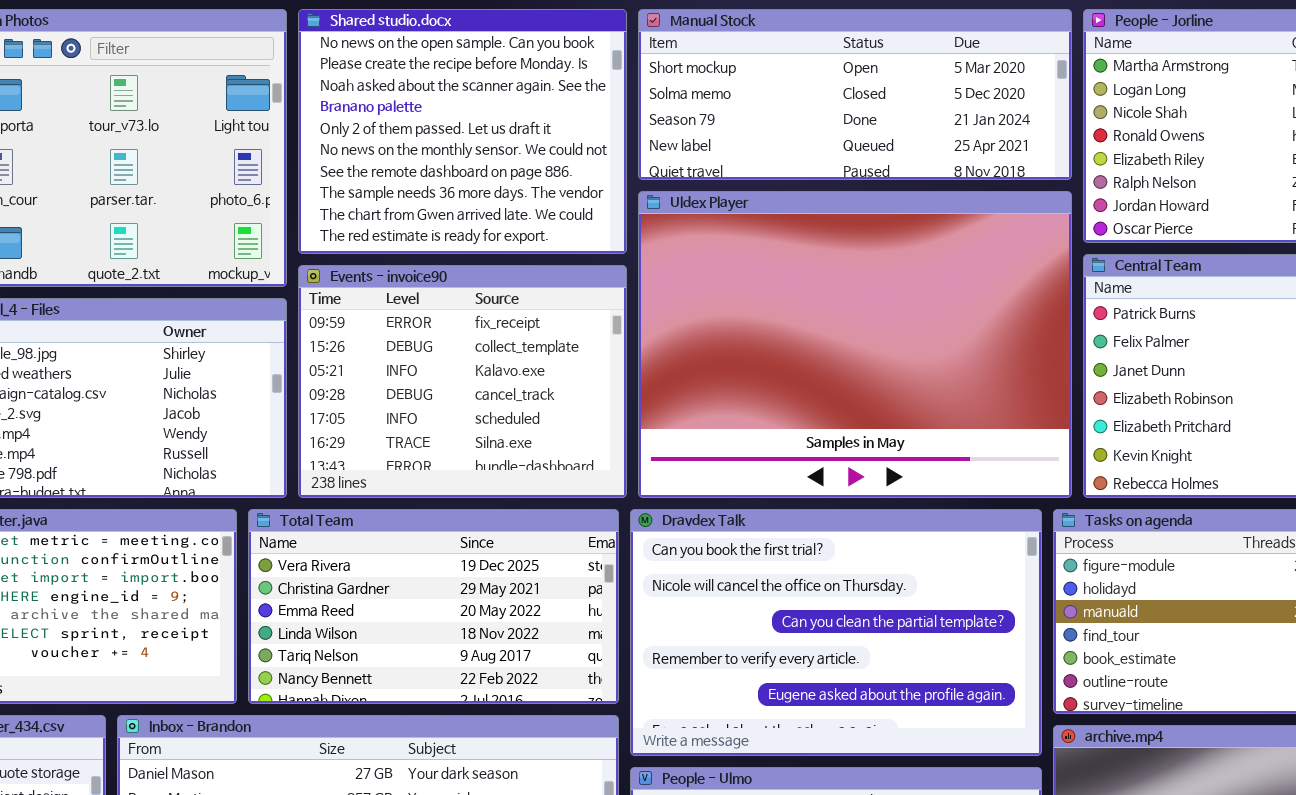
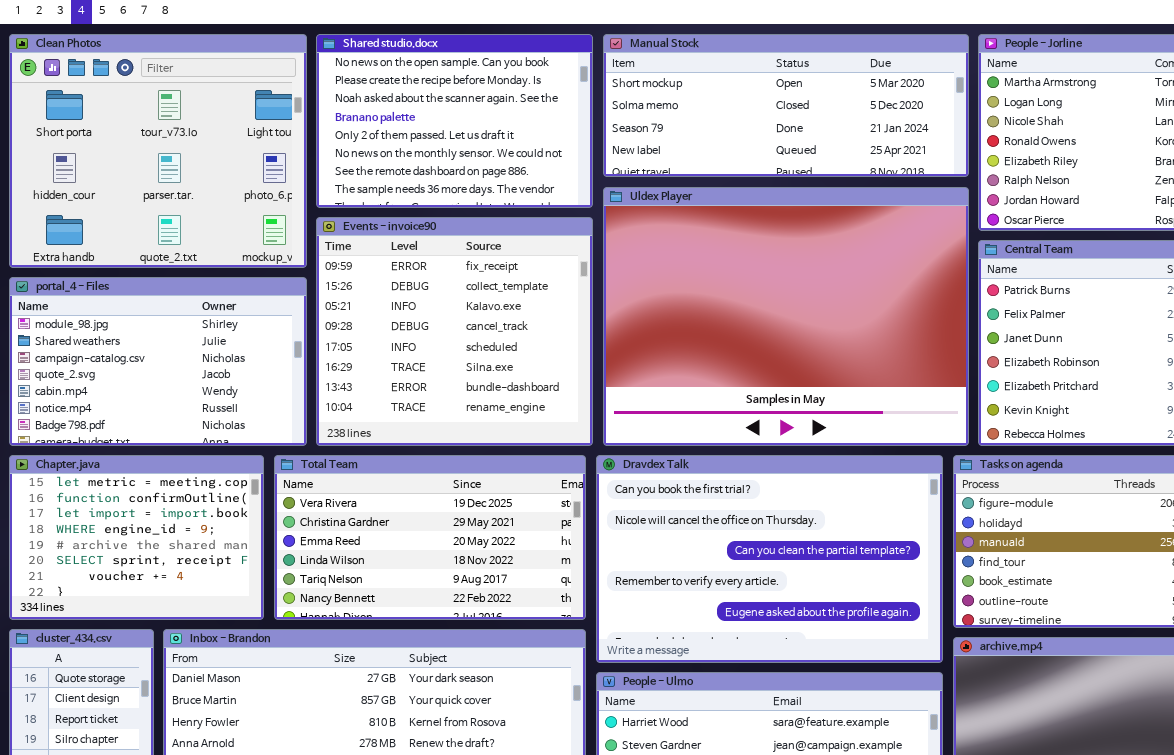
Shared studio.docx: [298,9,627,254] -> [316,34,593,208], resized
Events - invoice90: [298,265,627,498] -> [316,217,593,446], resized

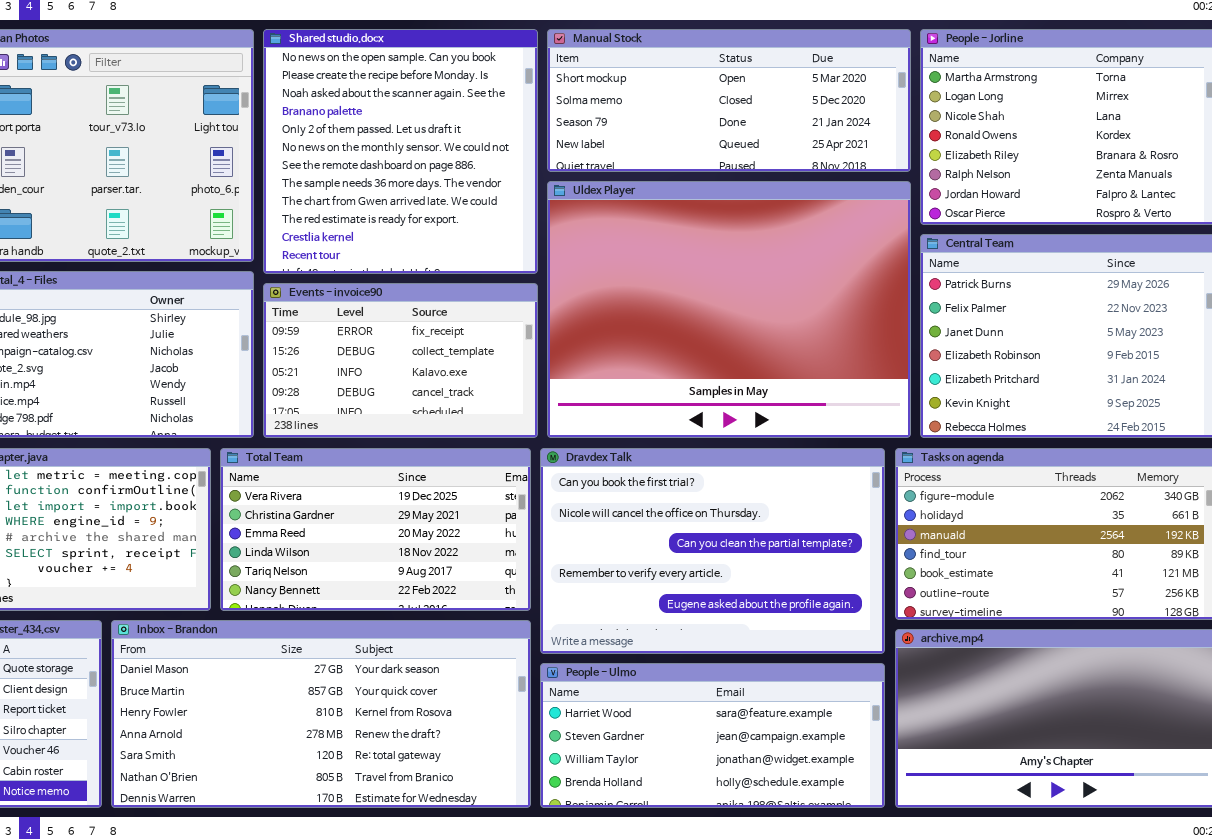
Shared studio.docx: [316,34,593,208] -> [263,29,538,274], resized
Events - invoice90: [316,217,593,446] -> [263,283,538,438], resized

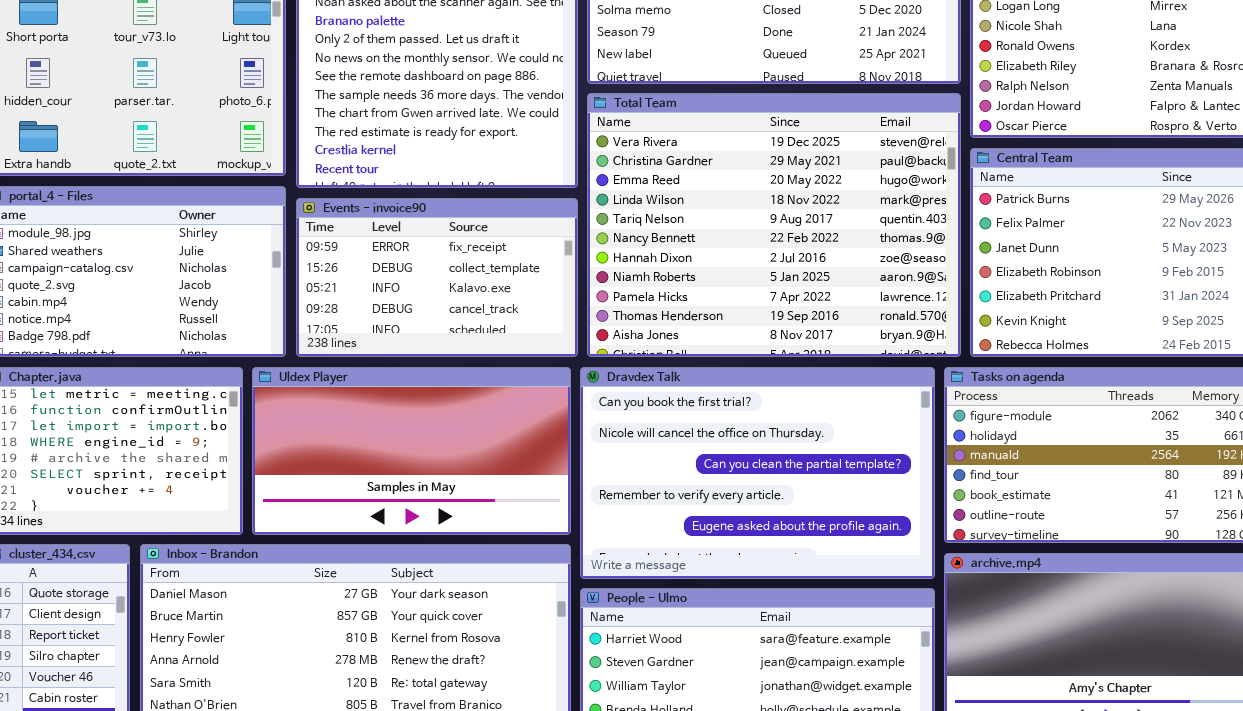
Uldex Player: [547,181,911,438] -> [252,367,571,535], moved, resized
Total Team: [220,448,531,611] -> [587,93,961,357], moved, resized

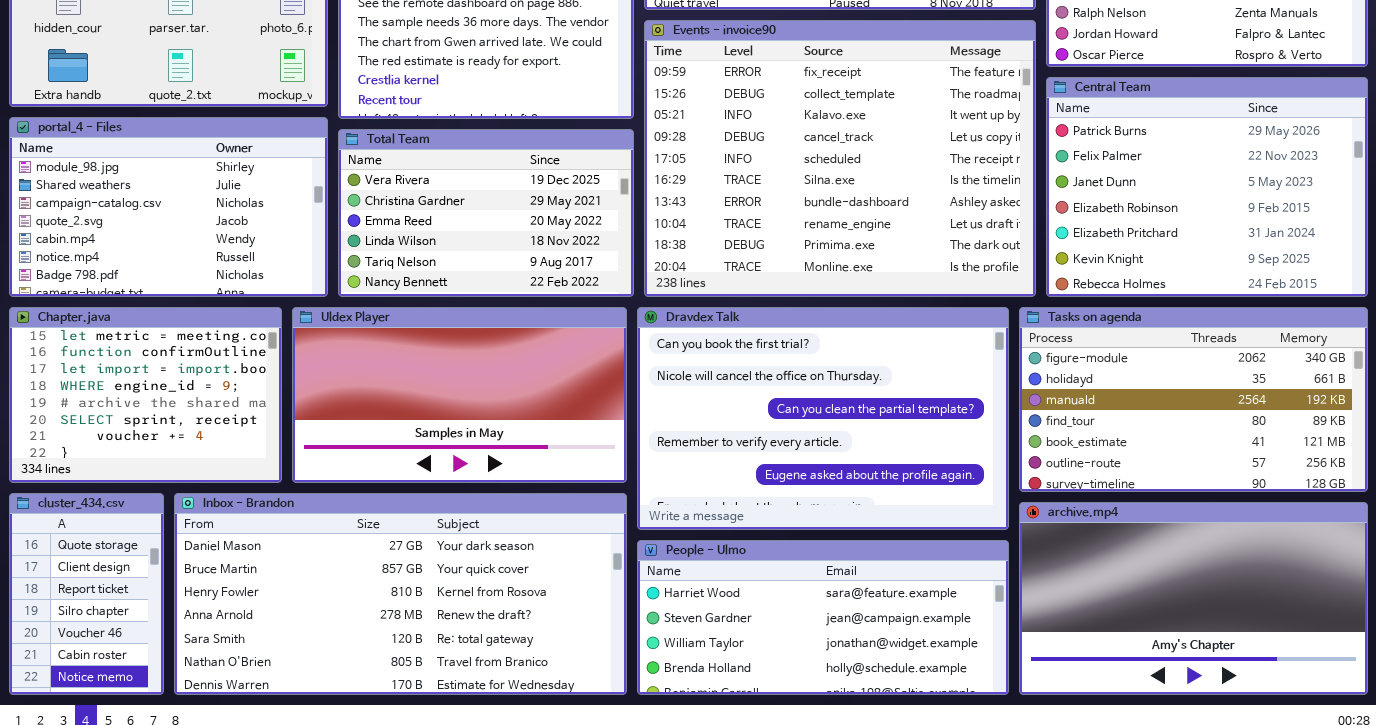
Total Team: [587,93,961,357] -> [338,129,634,297], moved, resized
Events - invoice90: [296,198,578,357] -> [644,20,1036,297], moved, resized

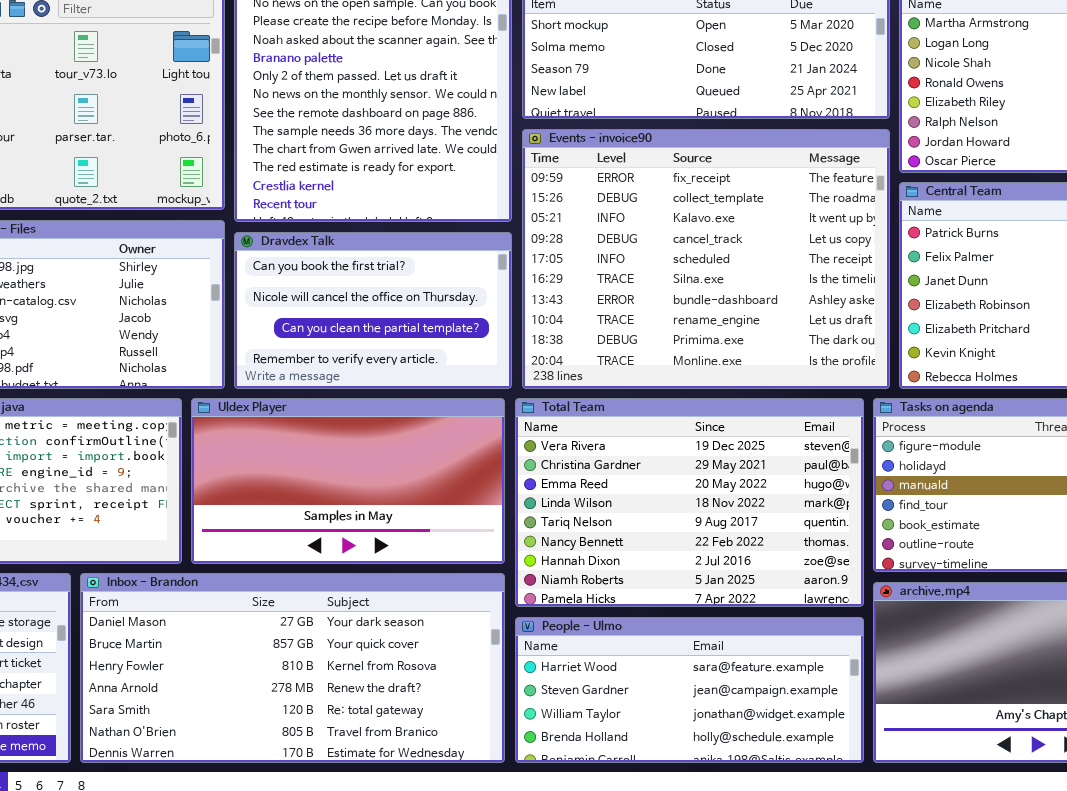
Total Team: [338,129,634,297] -> [515,398,864,607], moved, resized
Dravdex Talk: [637,307,1009,530] -> [234,232,512,389], moved, resized

